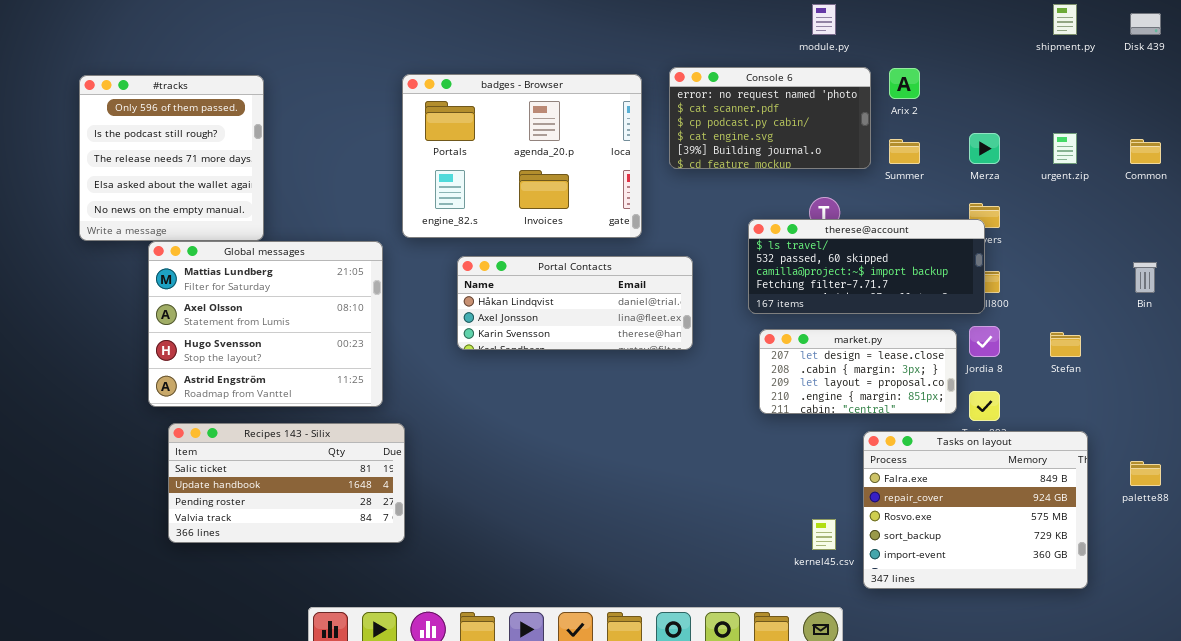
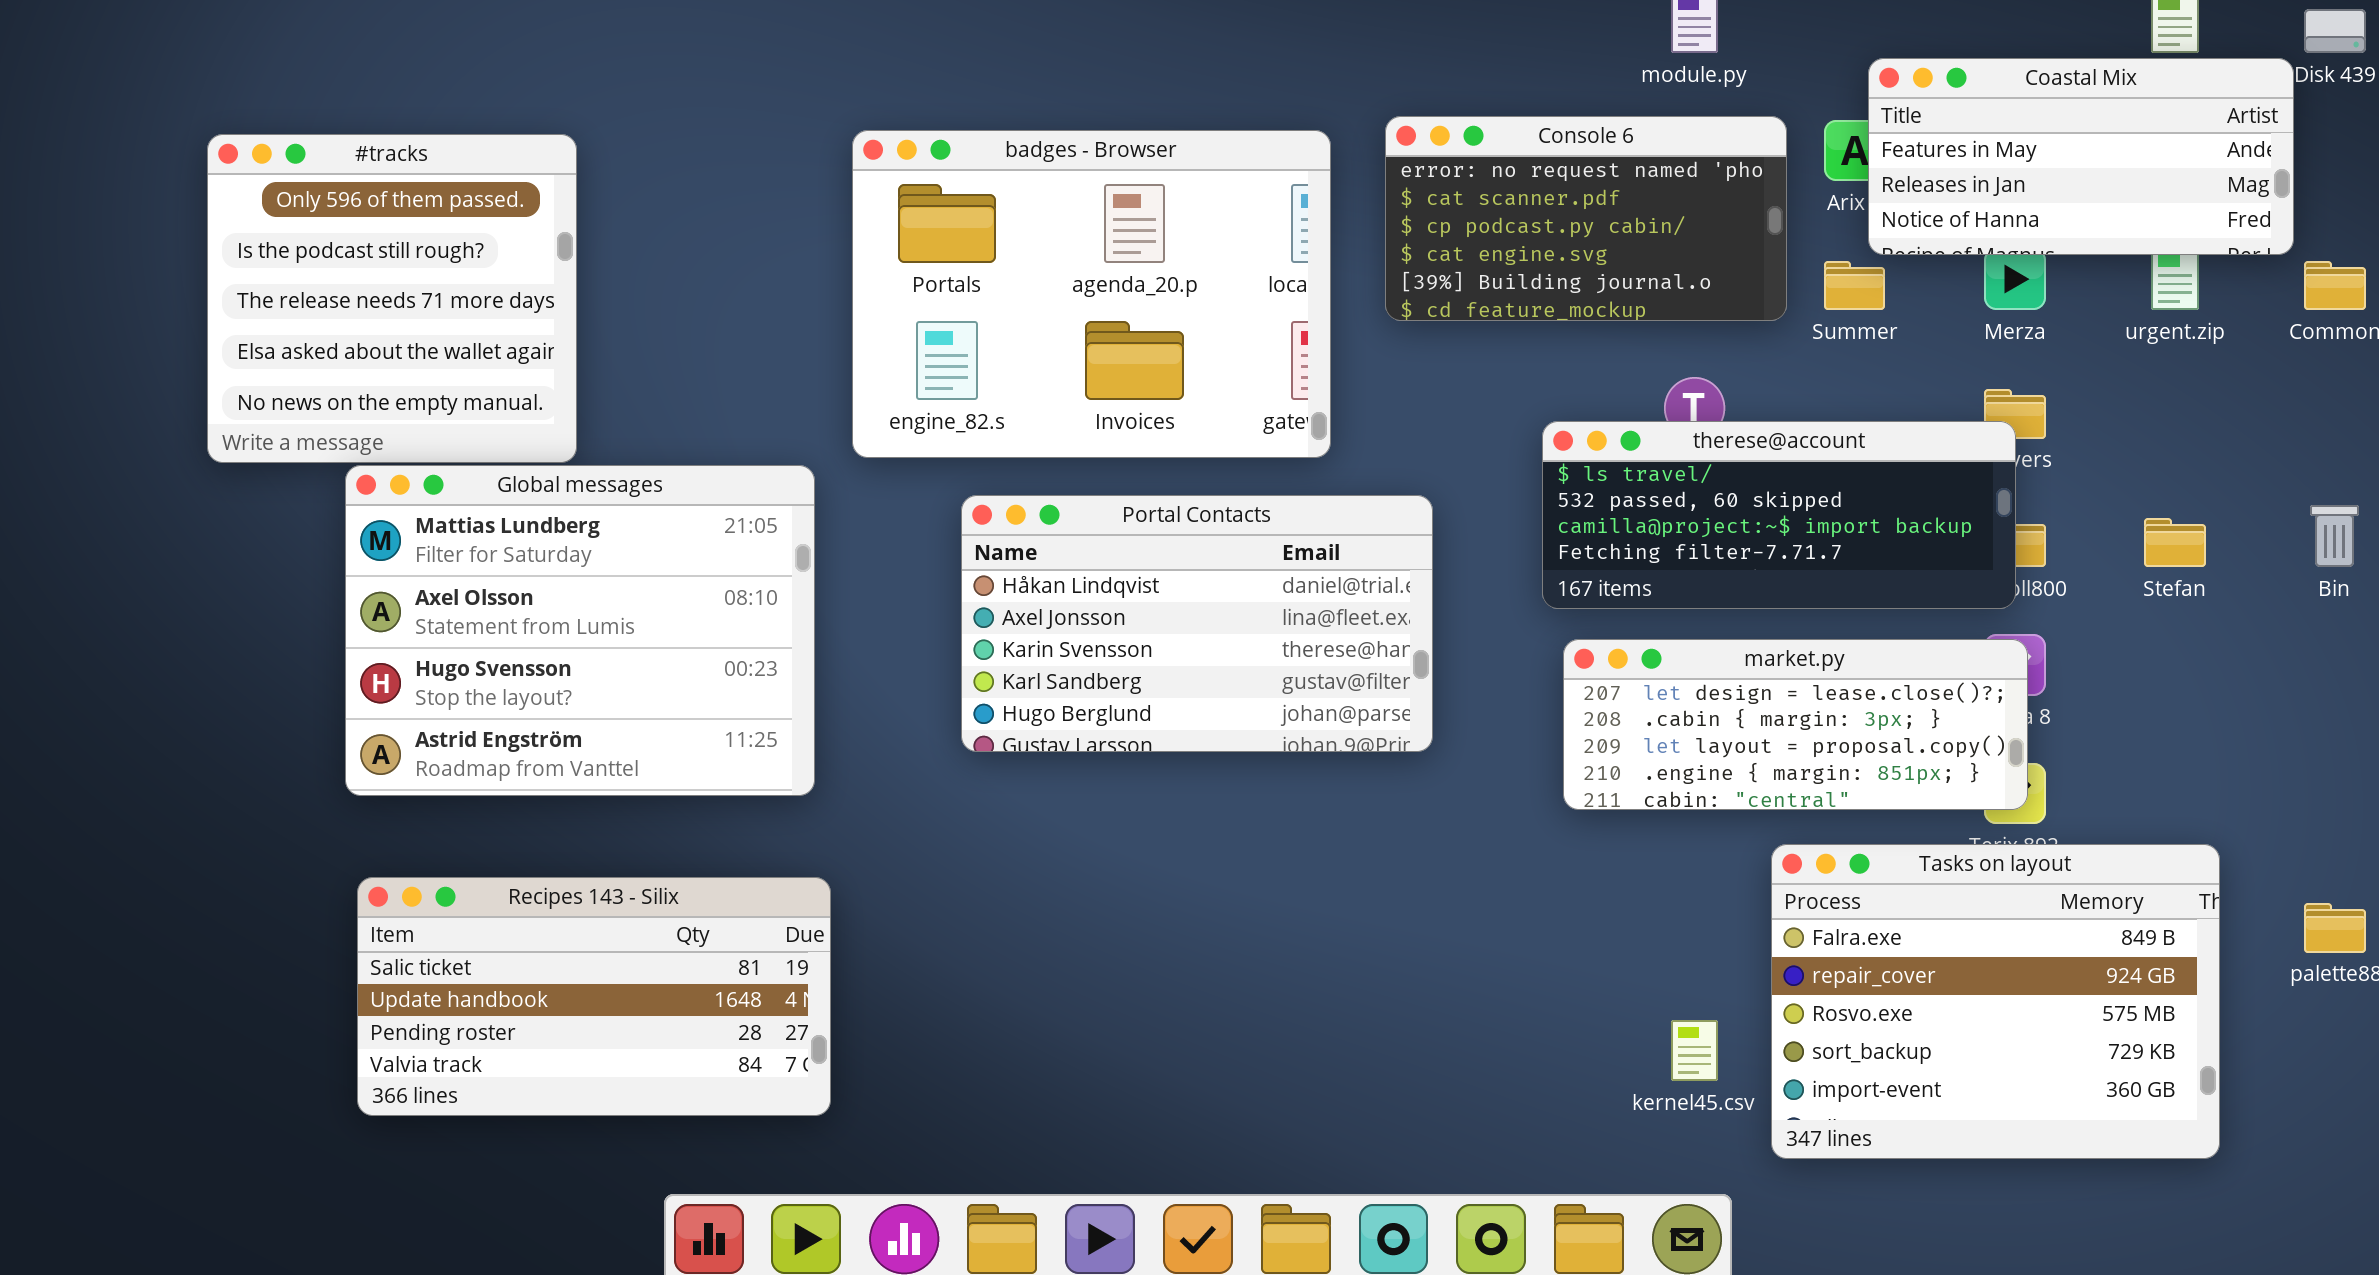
Coastal Mix: none -> [1868,58,2294,255], opened
Portal Contacts: [457,256,693,350] -> [961,495,1433,752], resized
market.py: [759,329,957,414] -> [1563,639,2028,810], resized
Stefan: [1050,332,1081,357] -> [2144,518,2206,567], moved
Recipes 143 - Silix: [168,423,405,543] -> [357,877,831,1116], moved

